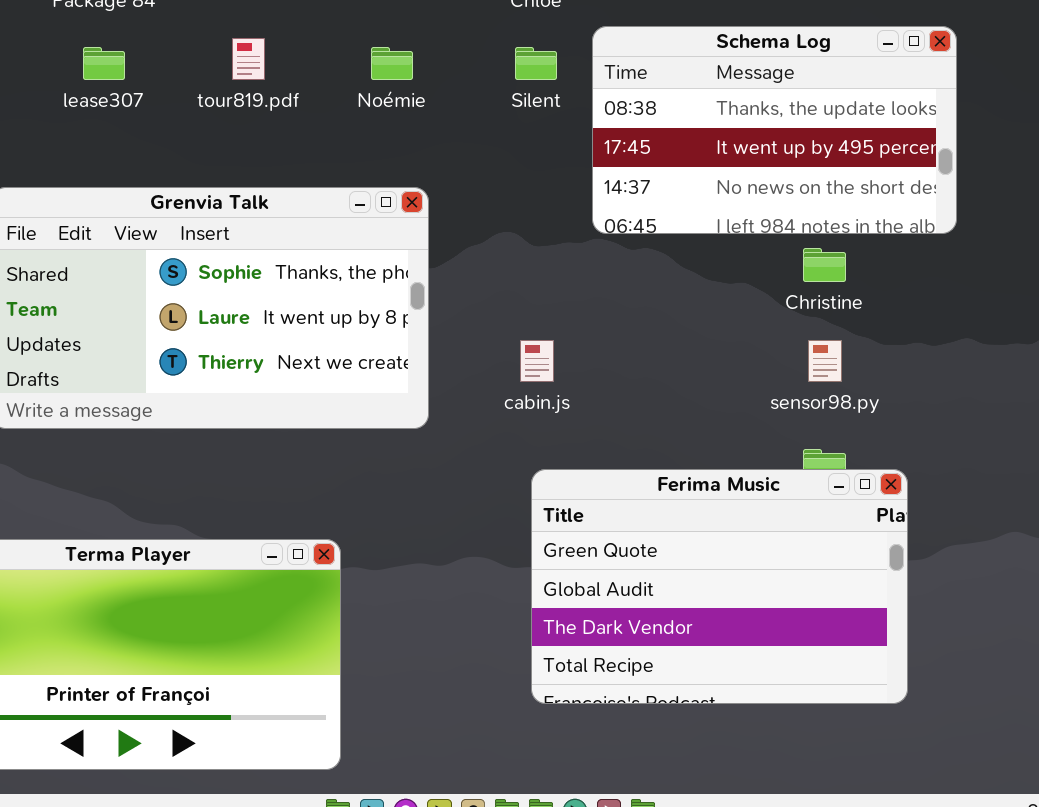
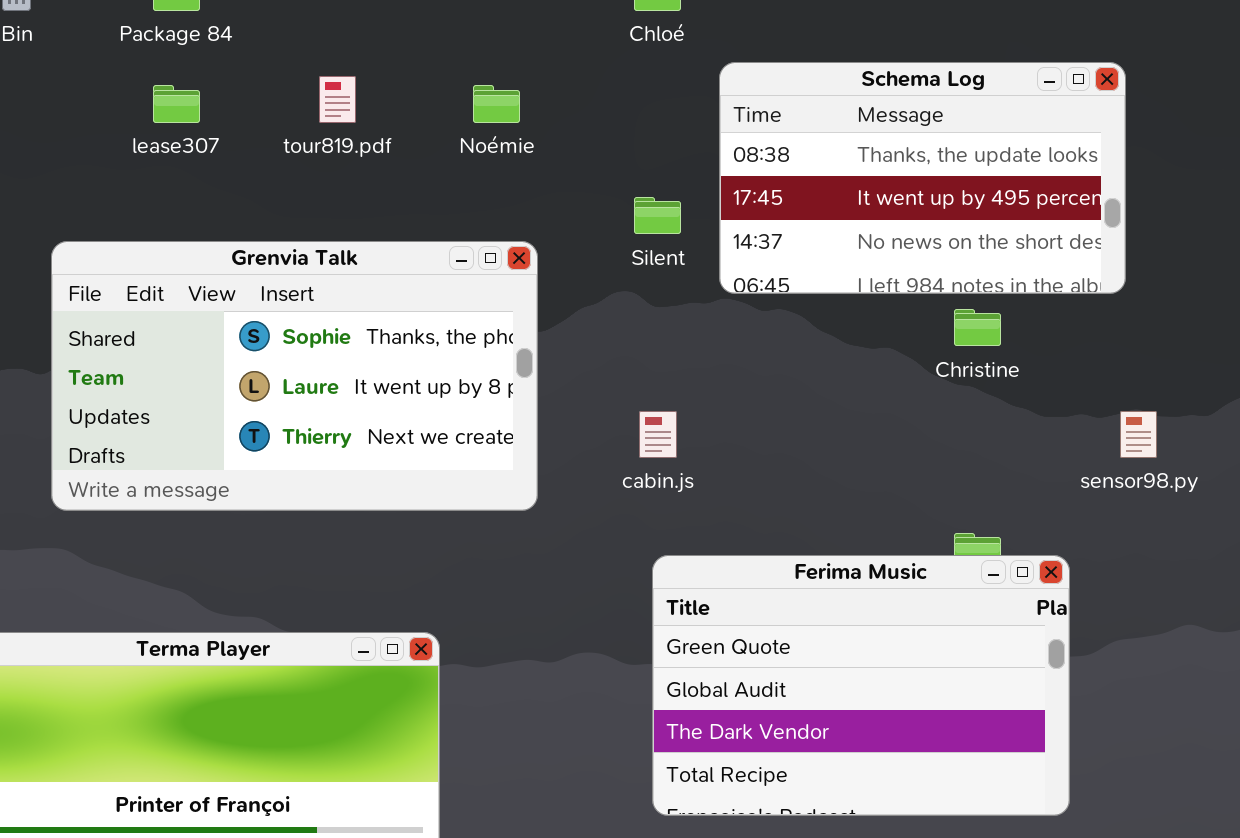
Silent: [515,47,557,80] -> [634,197,681,234], moved
sensor98.py: [808,340,842,382] -> [1120,411,1157,458], moved

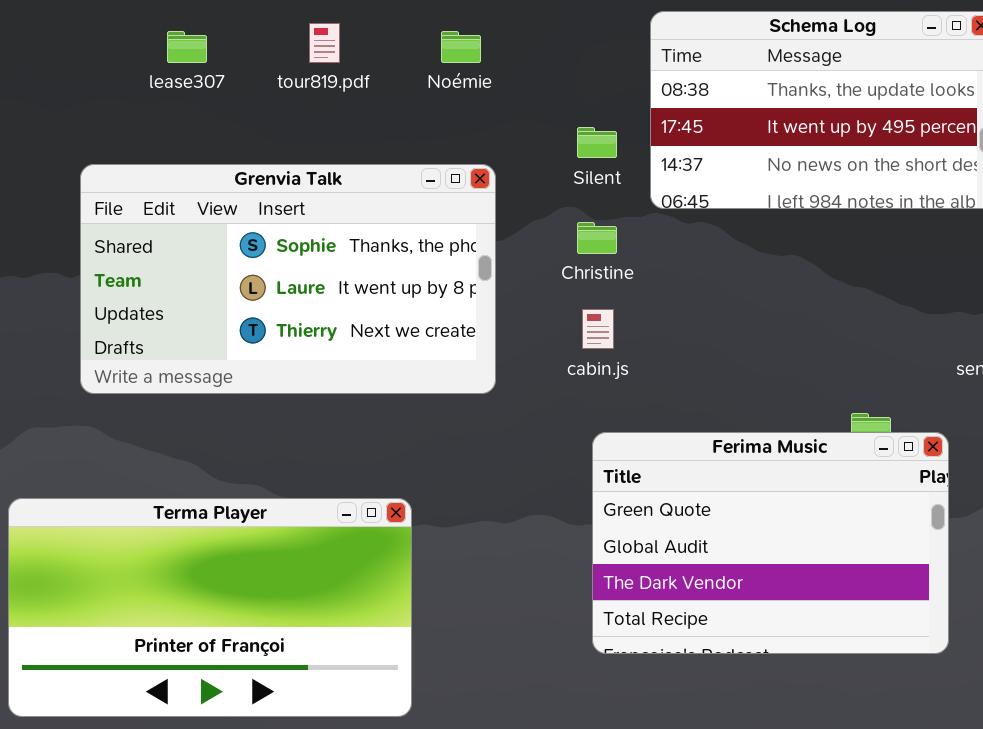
Christine: [954,309,1001,346] -> [577,222,617,254], moved

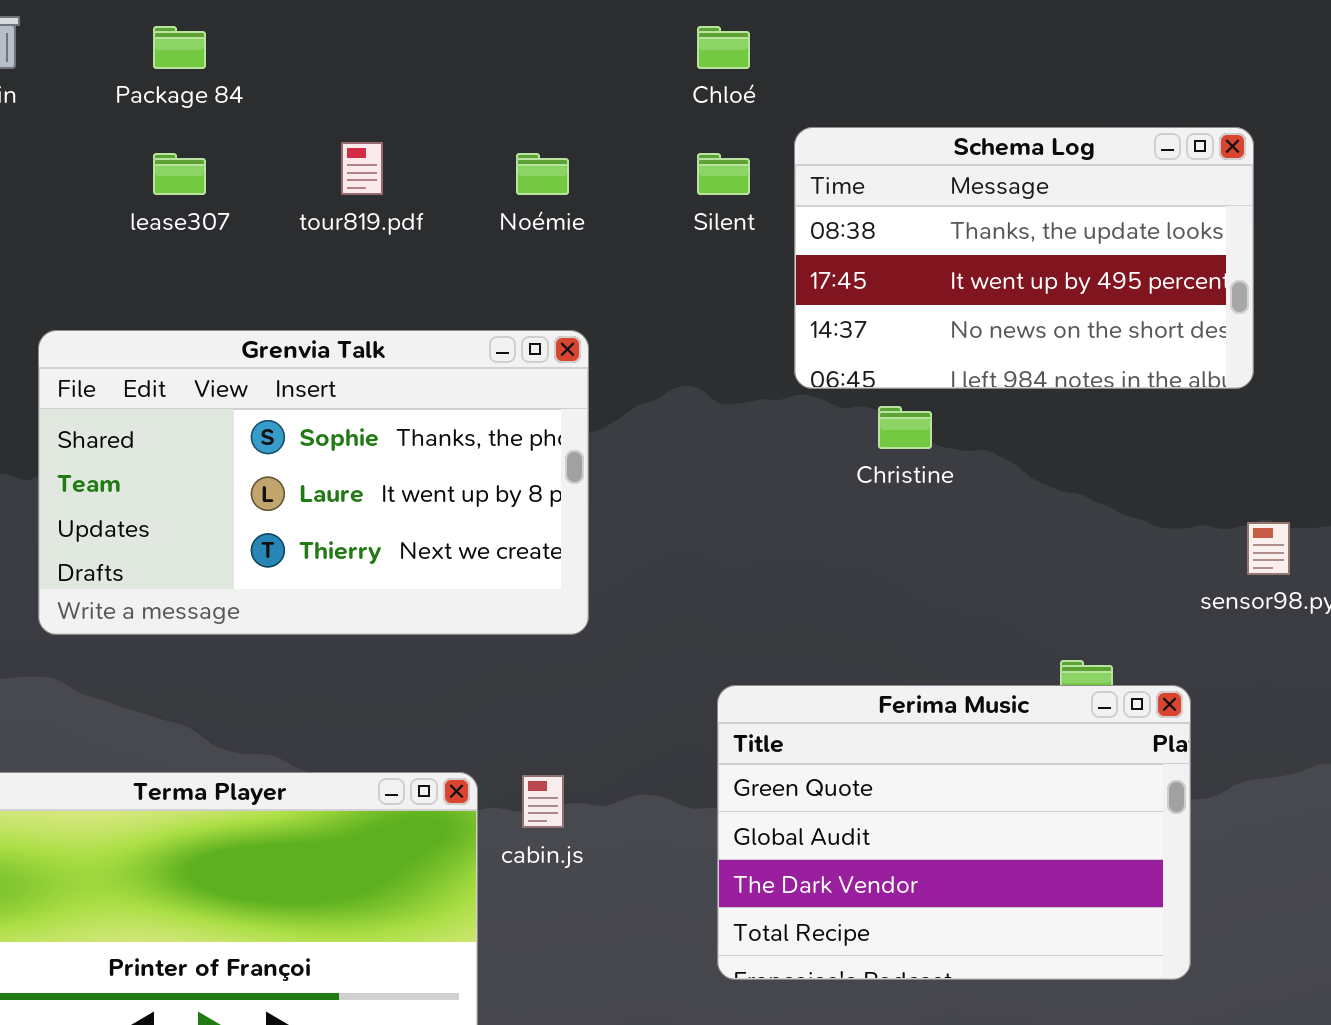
Silent: [577,127,617,158] -> [697,153,750,195], moved
Christine: [577,222,617,254] -> [878,406,932,449], moved
cabin.js: [582,309,614,349] -> [522,775,564,828], moved

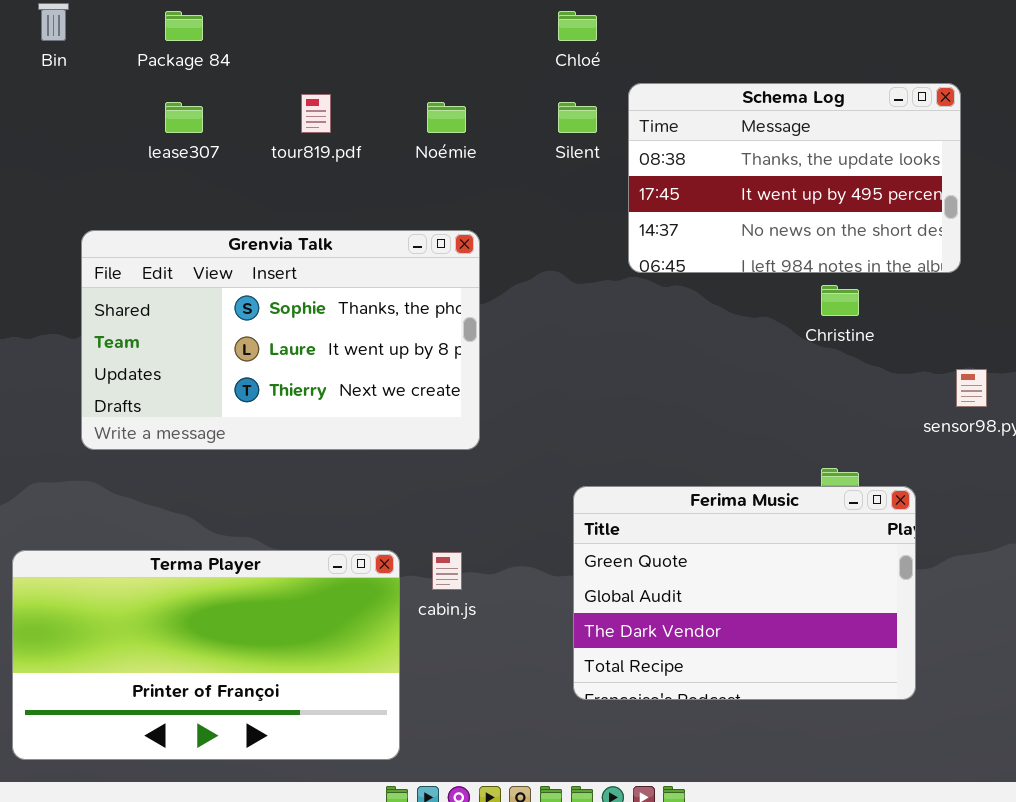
Christine: [878,406,932,449] -> [821,285,859,316], moved

